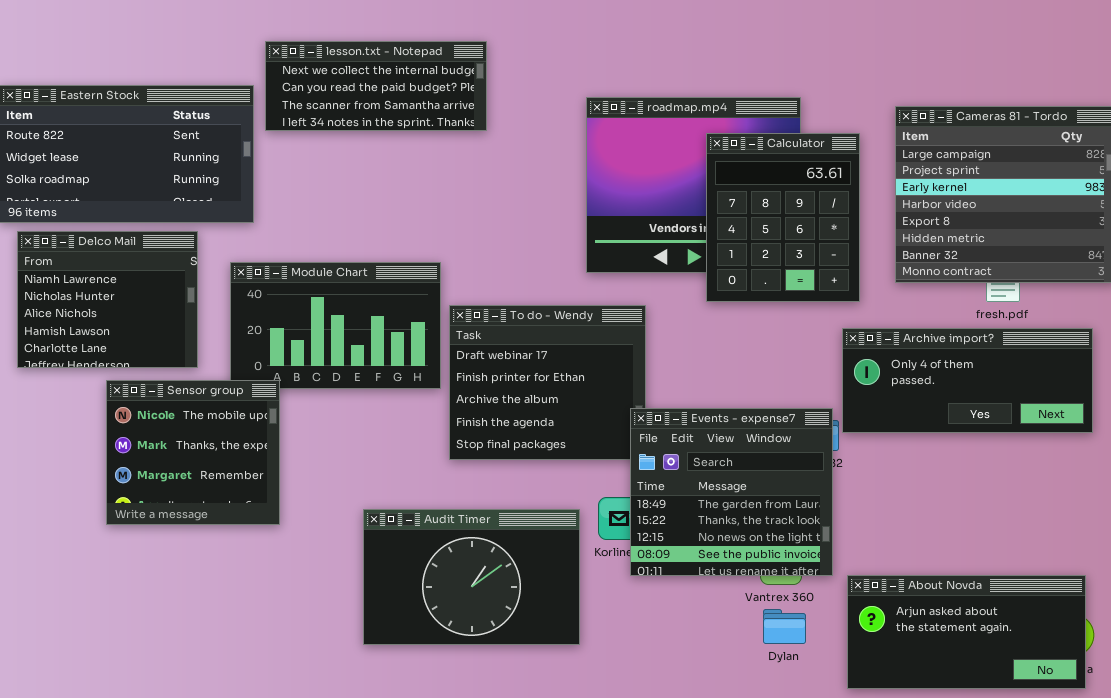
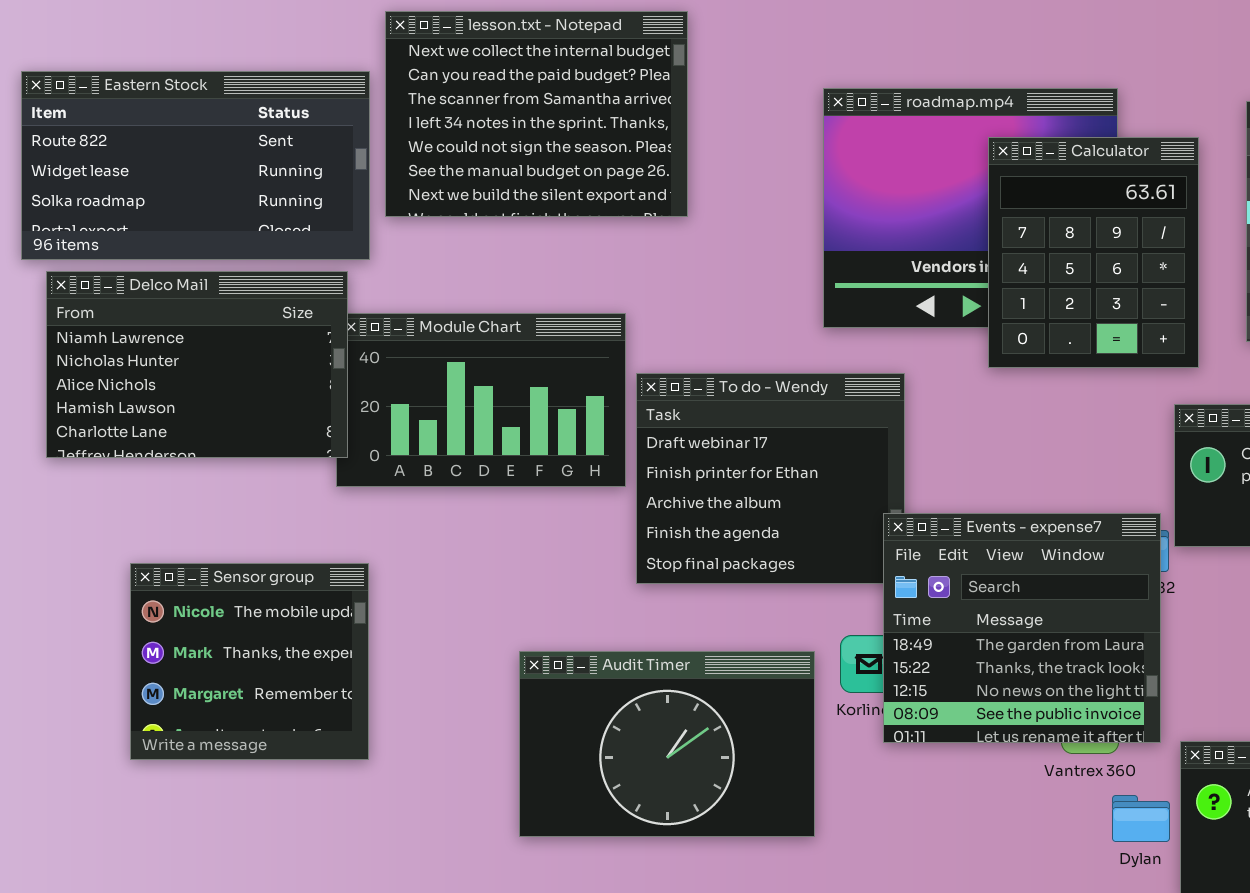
lesson.txt - Notepad: [265,41,487,131] -> [385,11,688,217], resized
Delco Mail: [17,231,198,368] -> [46,271,348,458], resized
Sensor group: [106,380,280,525] -> [130,563,369,760], moved
Dylan: [763,609,806,644] -> [1112,795,1170,842], moved

